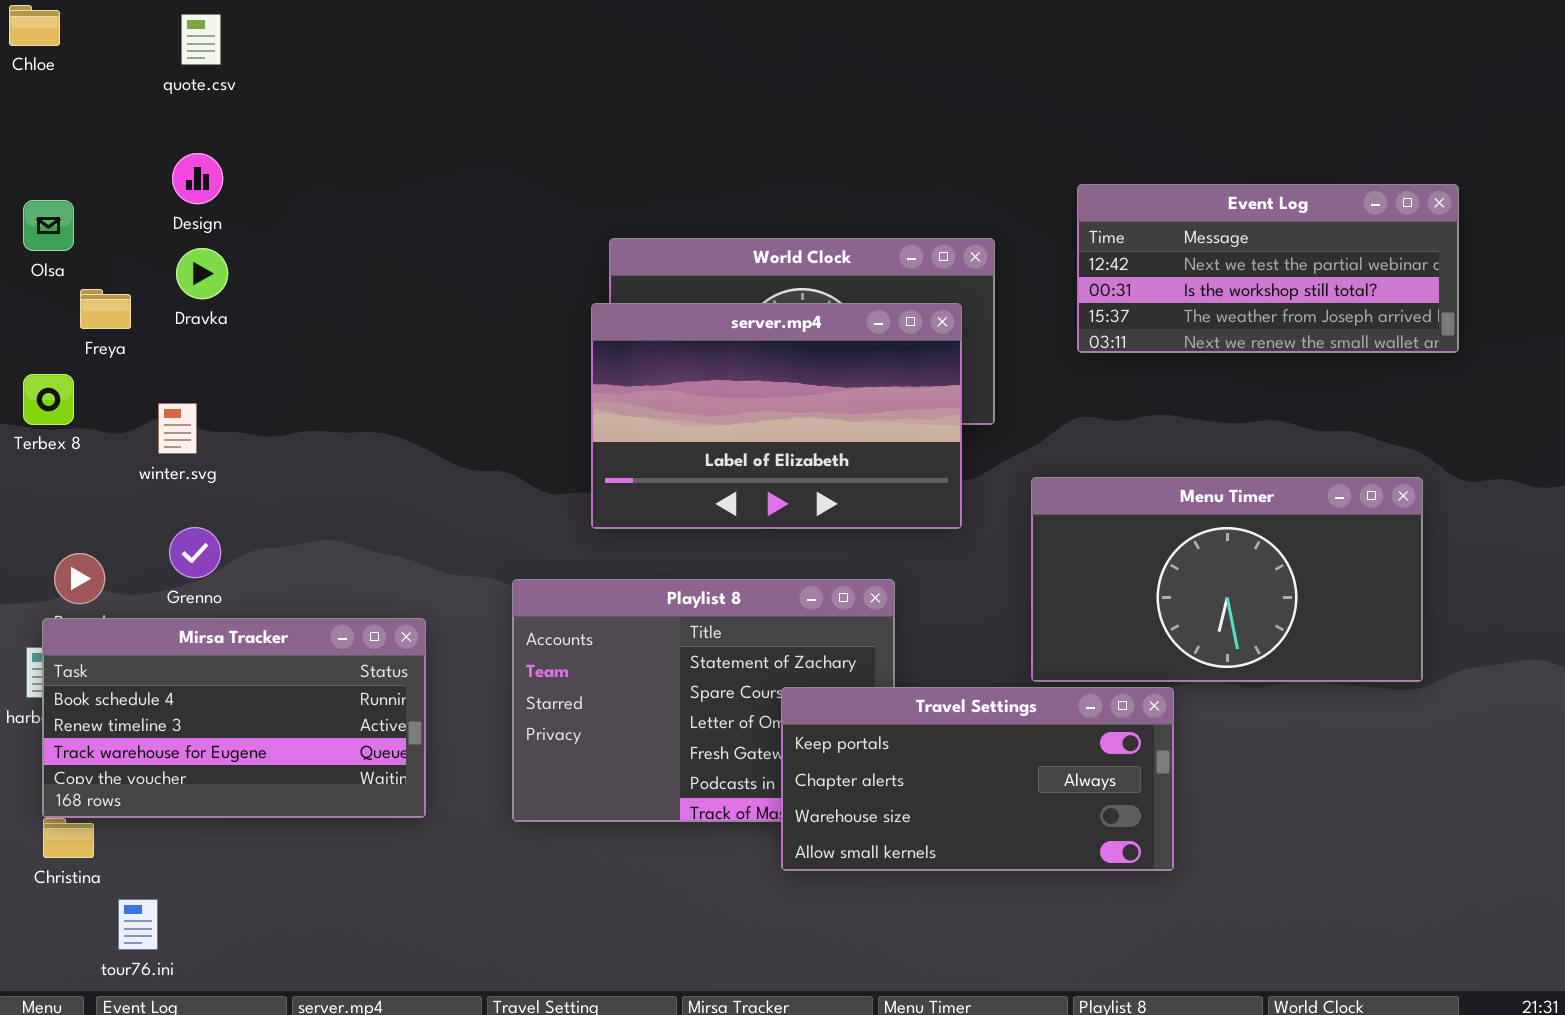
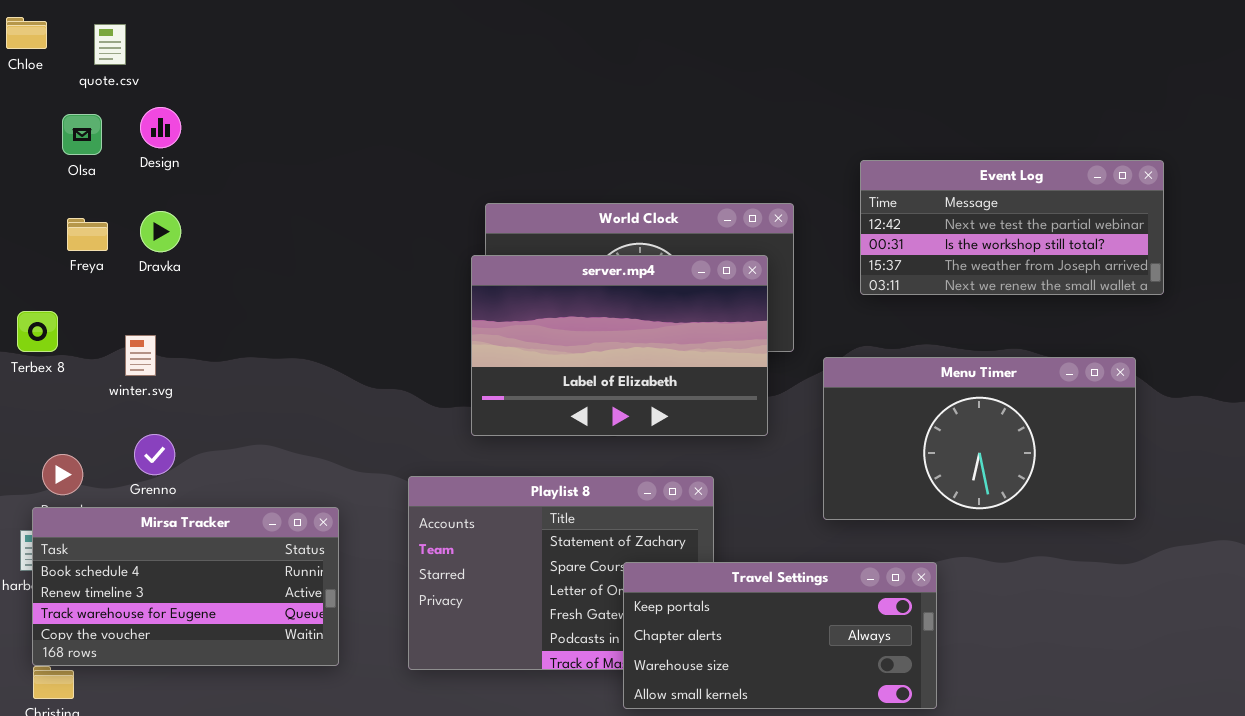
quote.csv: [181,14,221,65] -> [94,24,126,65], moved
Design: [172,153,223,204] -> [140,107,181,148], moved
Olsa: [23,200,74,251] -> [62,114,102,155], moved
Freya: [80,289,131,329] -> [67,218,108,251], moved
Menu Timer: [1031,477,1423,682] -> [823,357,1136,520], moved

